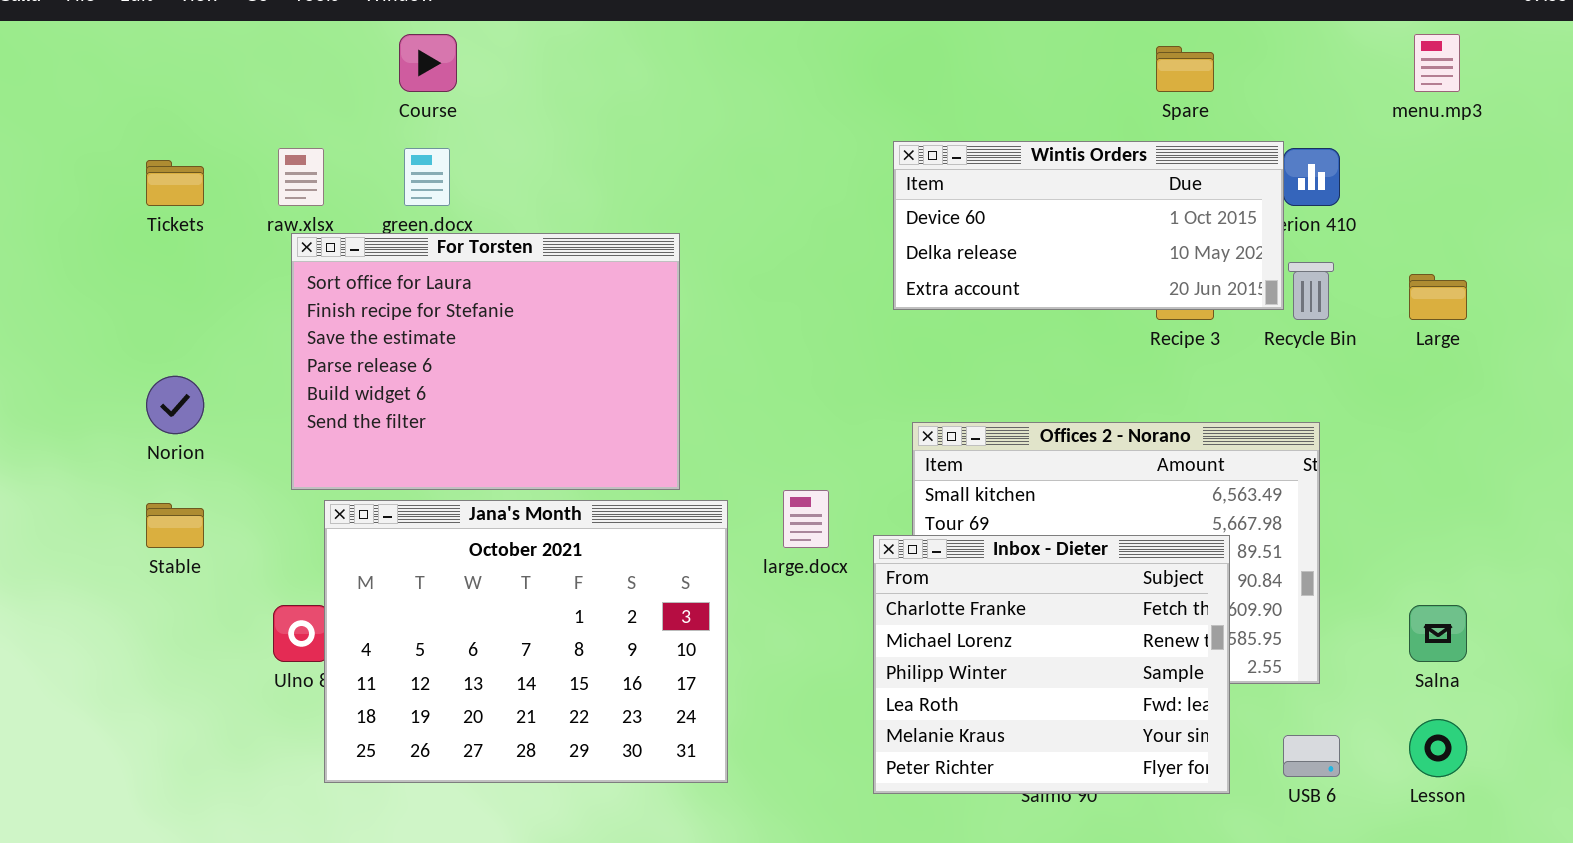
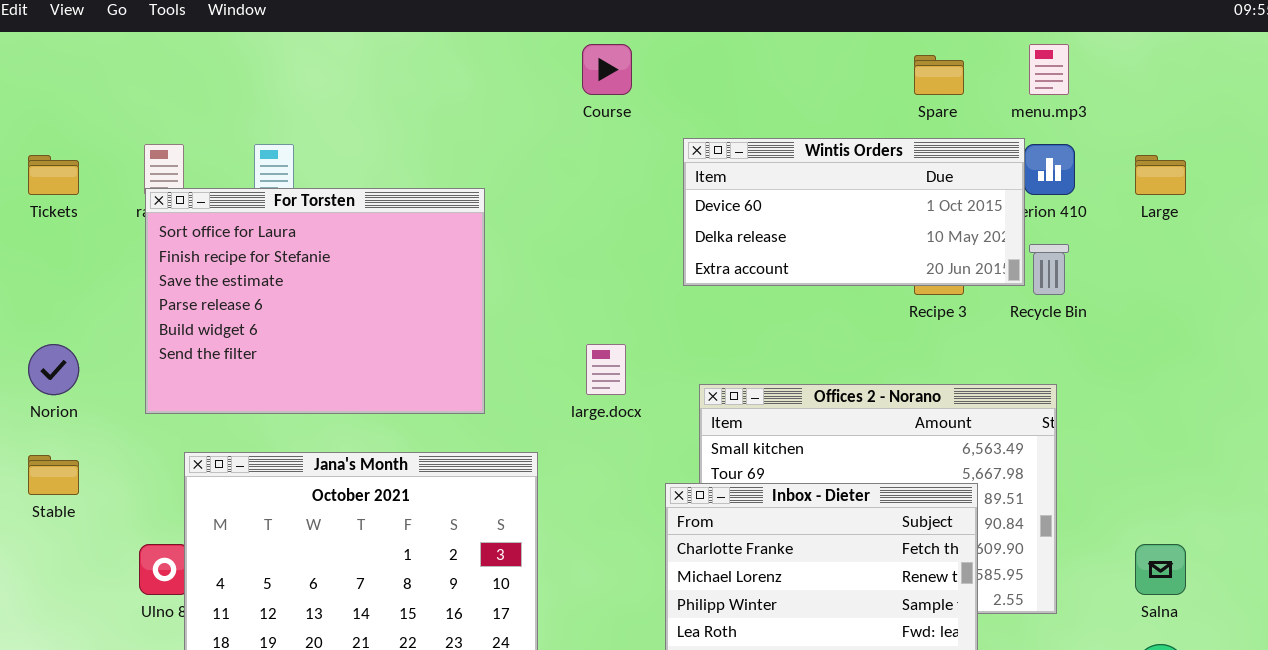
Course: [399,34,457,92] -> [582,44,632,95], moved
menu.mp3: [1414,34,1460,92] -> [1029,44,1069,95], moved
For Torsten: [291,233,680,490] -> [145,188,485,414], moved
Large: [1409,274,1467,320] -> [1135,155,1186,195], moved
large.docx: [783,490,829,548] -> [586,344,626,395], moved

